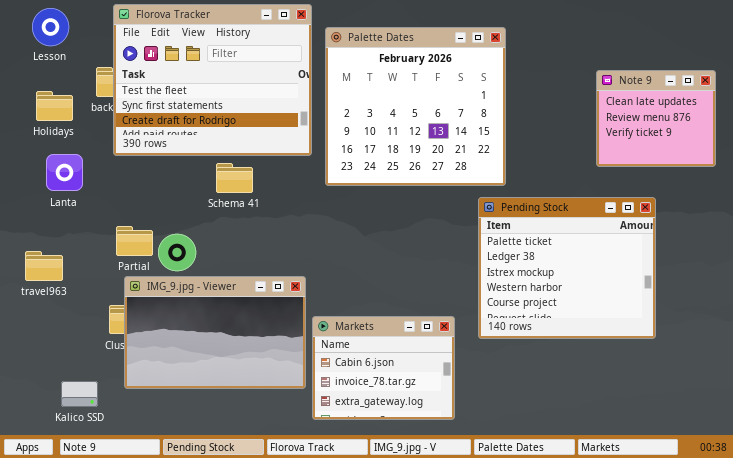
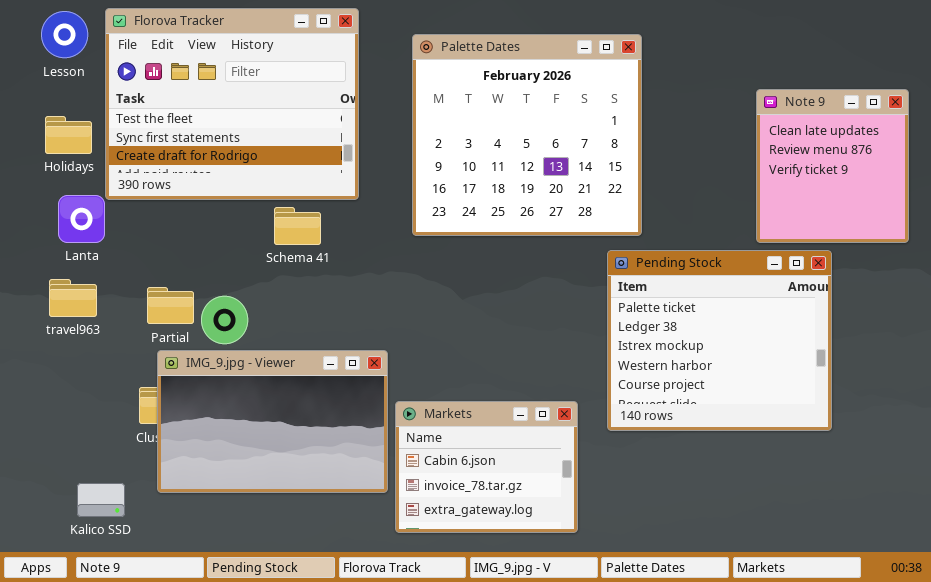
Florova Tracker: [113,4,312,156] -> [105,8,359,200], moved
Note 9: [596,70,716,167] -> [756,89,909,243], resized
travel963: [25,251,63,281] -> [49,279,97,317], moved

